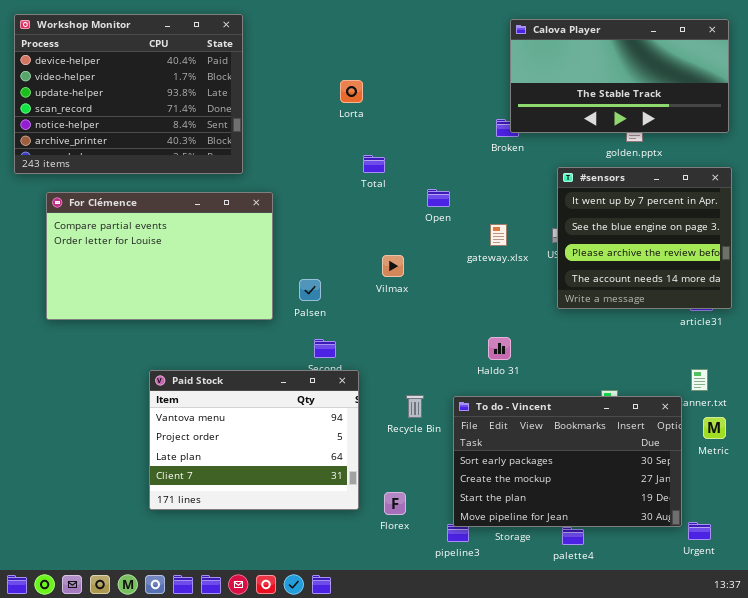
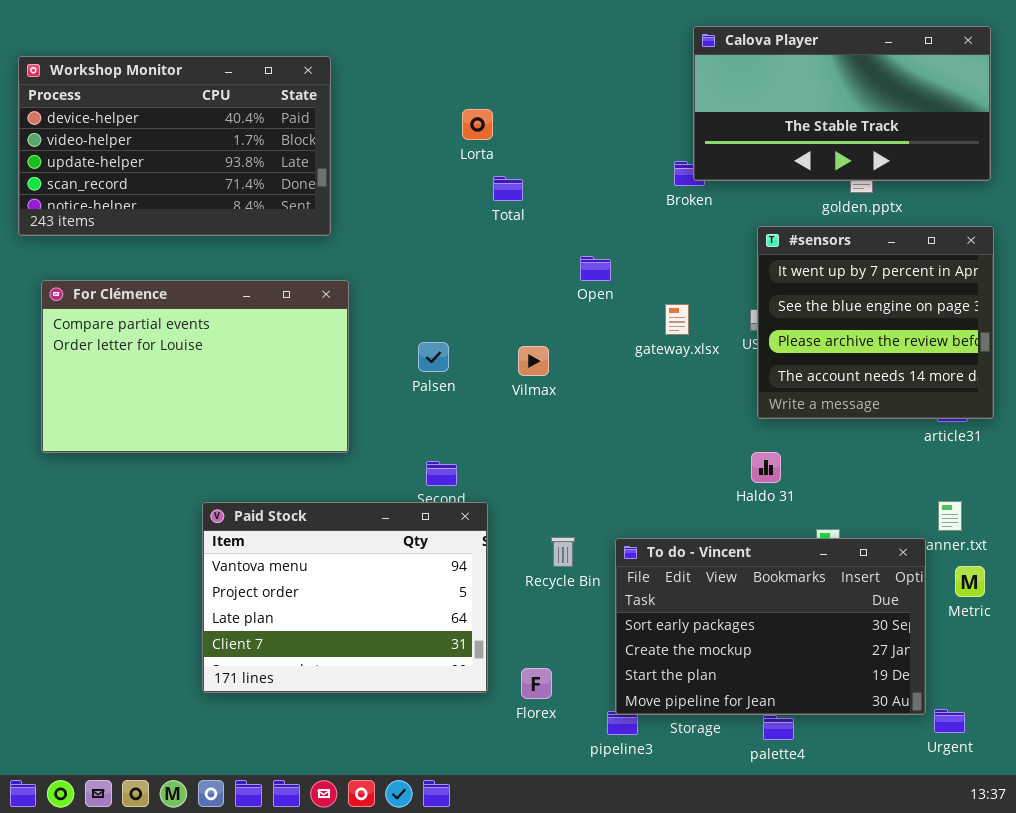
Workshop Monitor: [14,14,243,174] -> [18,56,331,236], resized
Total: [363,155,385,173] -> [493,176,523,201], moved
For Clémence: [46,192,273,320] -> [41,280,349,453], moved
Palsen: [299,279,321,301] -> [418,342,449,372], moved
Haldo 31: [488,337,511,360] -> [751,452,781,483], moved

